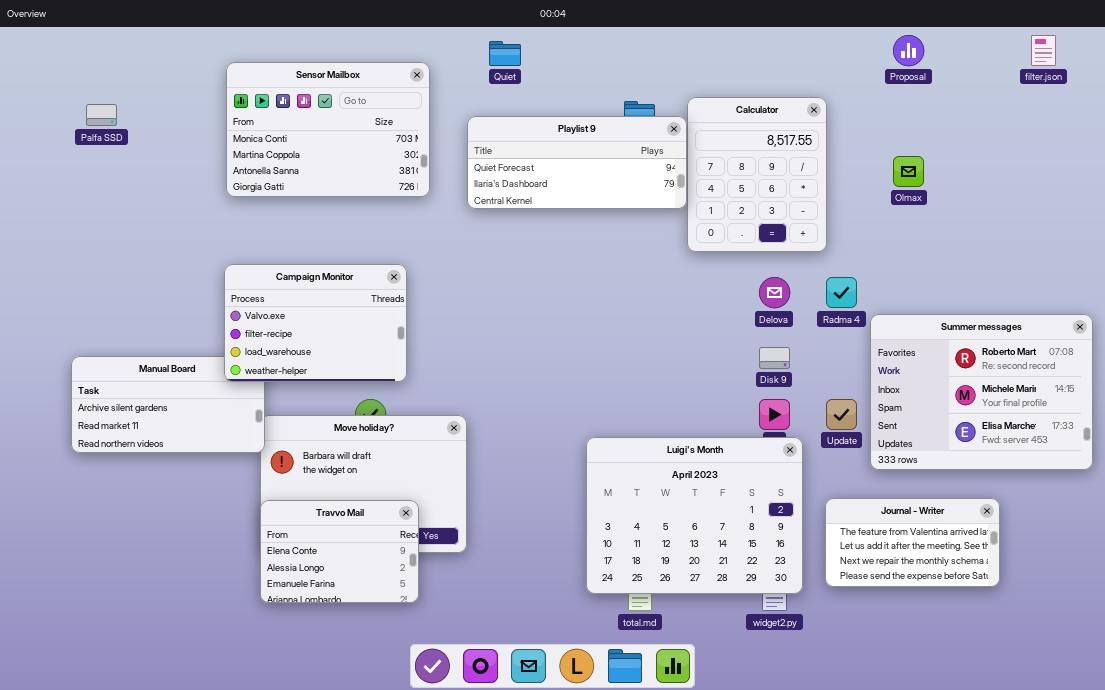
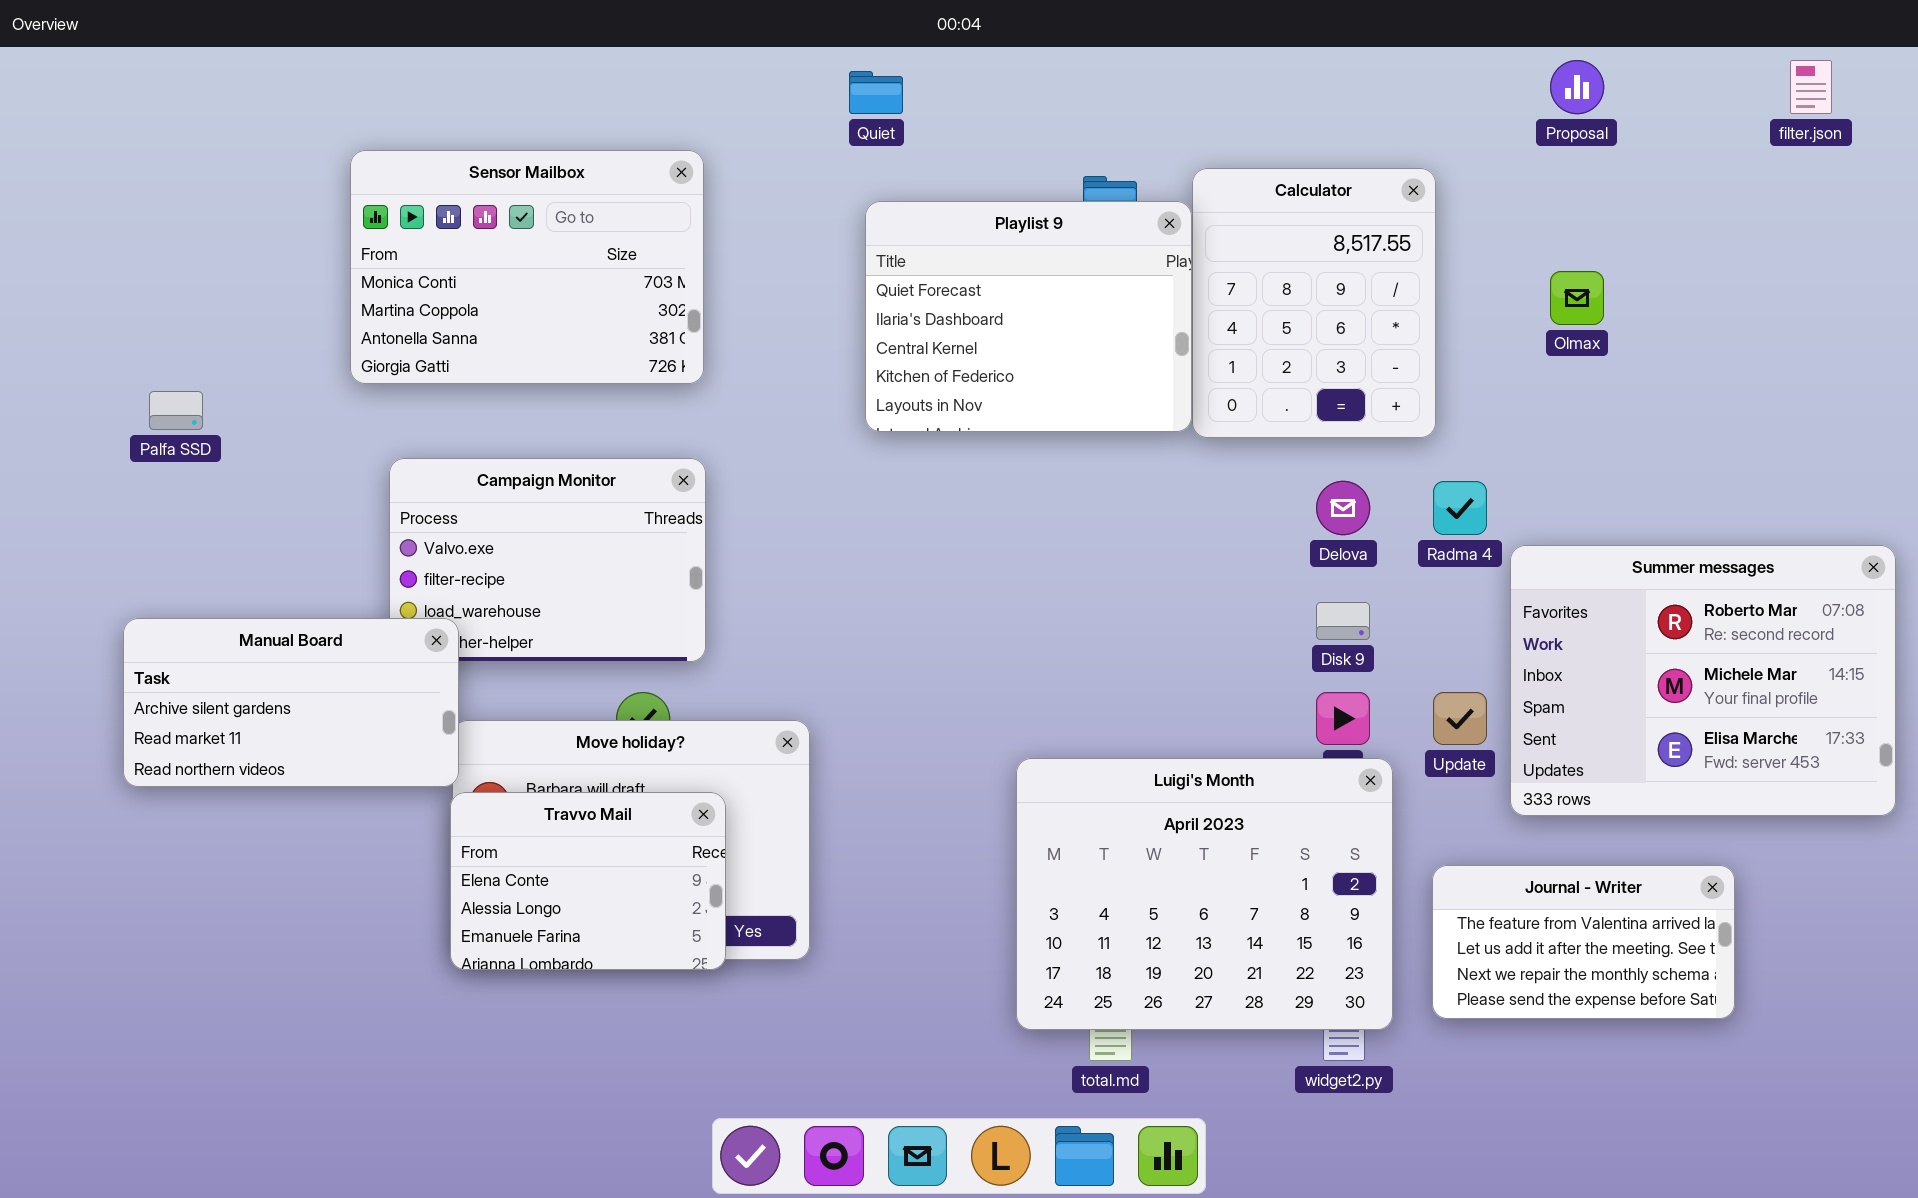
Sensor Mailbox: [226,62,430,197] -> [350,150,704,384], moved
Palfa SSD: [86,104,117,126] -> [149,391,203,430], moved
Playlist 9: [467,116,687,209] -> [865,201,1192,432], resized
Manual Board: [71,356,265,453] -> [123,618,459,787], raised
Travvo Mail: [260,500,419,603] -> [450,792,726,970], moved

